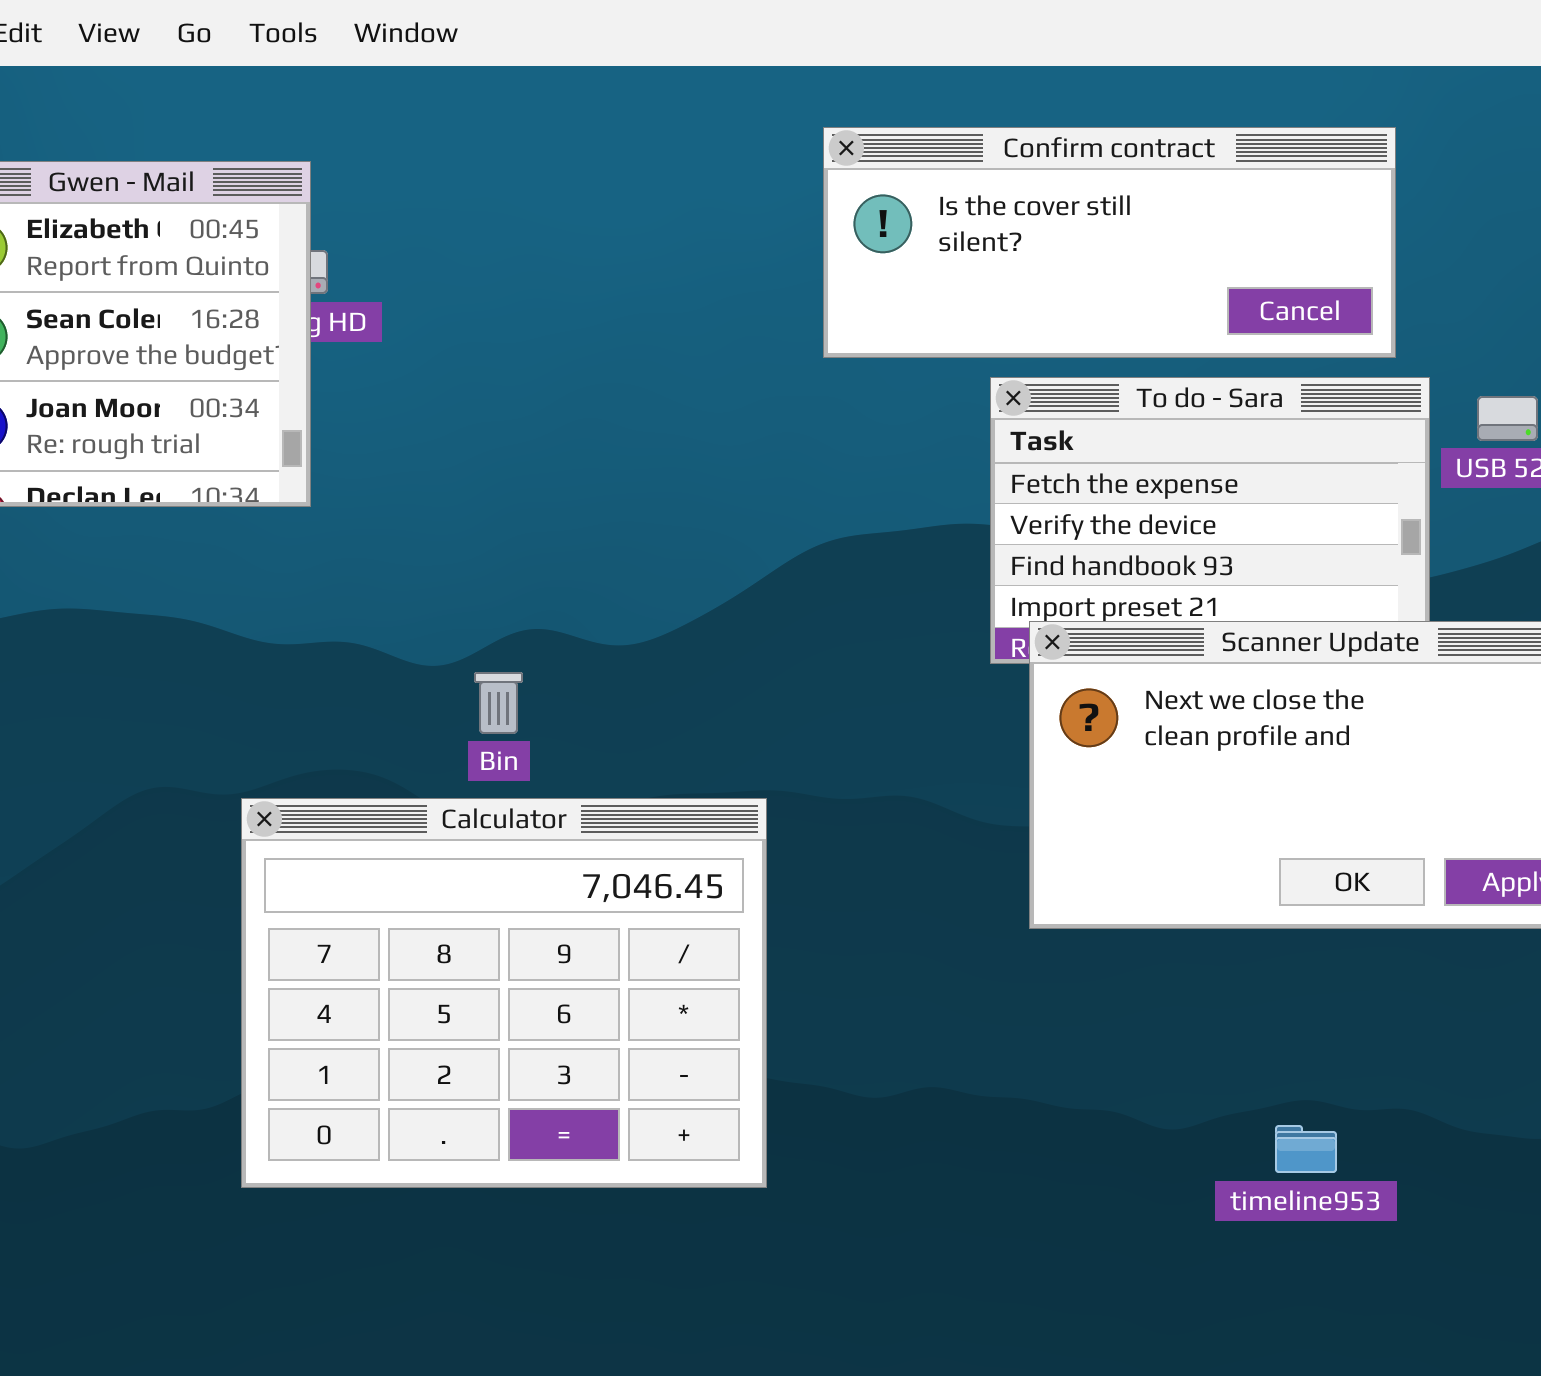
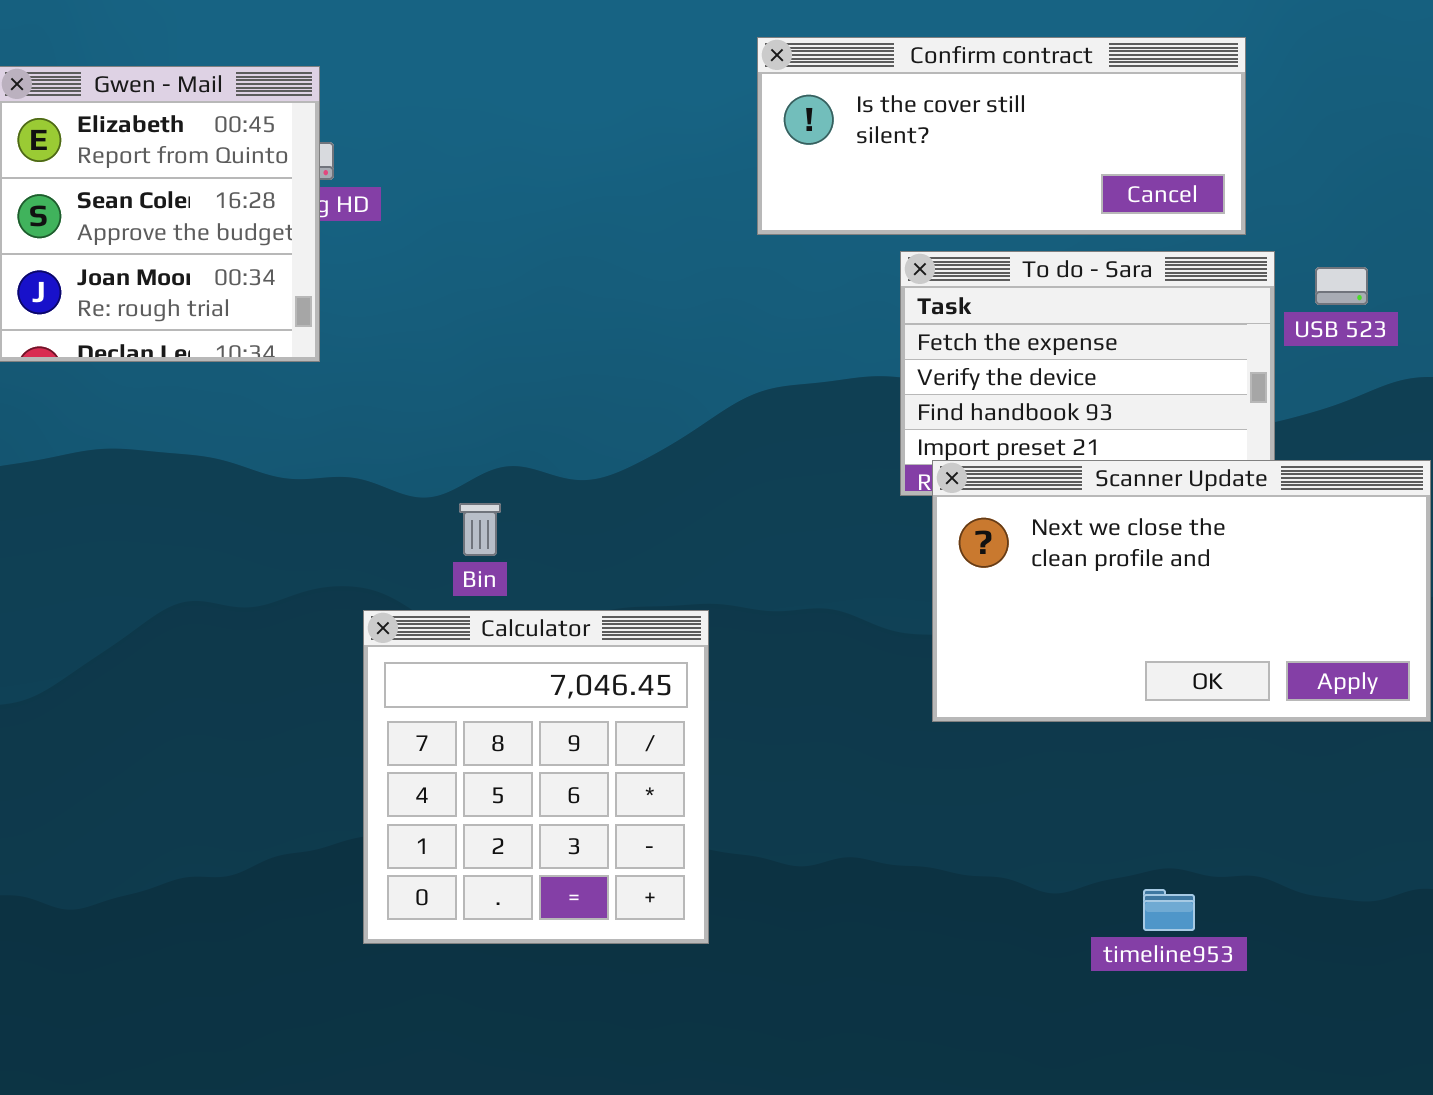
Calculator: [241,798,767,1188] -> [363,610,709,944], resized

